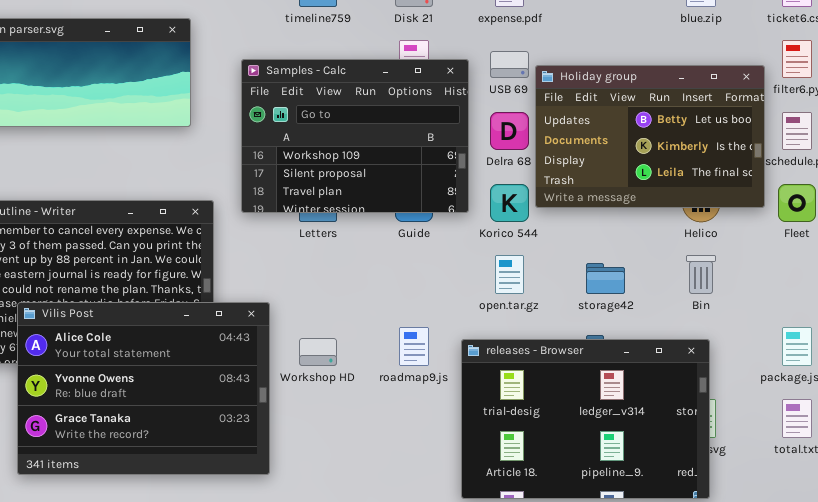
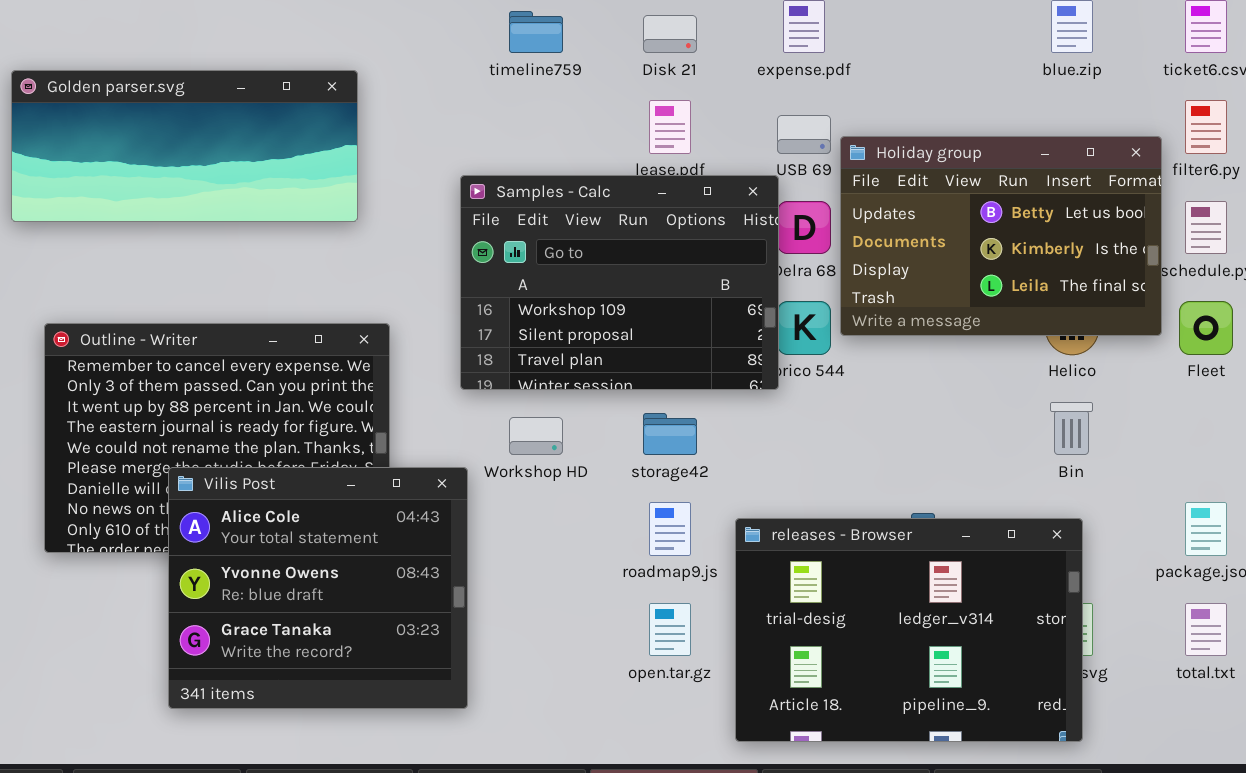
Samples - Calc: [241,59,469,213] -> [460,175,779,390], moved
open.tar.gz: [495,255,524,294] -> [649,603,691,656], moved
storage42: [586,263,625,294] -> [643,413,697,455], moved
Vilis Post: [17,302,270,475] -> [168,467,468,709], resized
Workshop HD: [299,338,337,366] -> [509,417,563,455], moved

